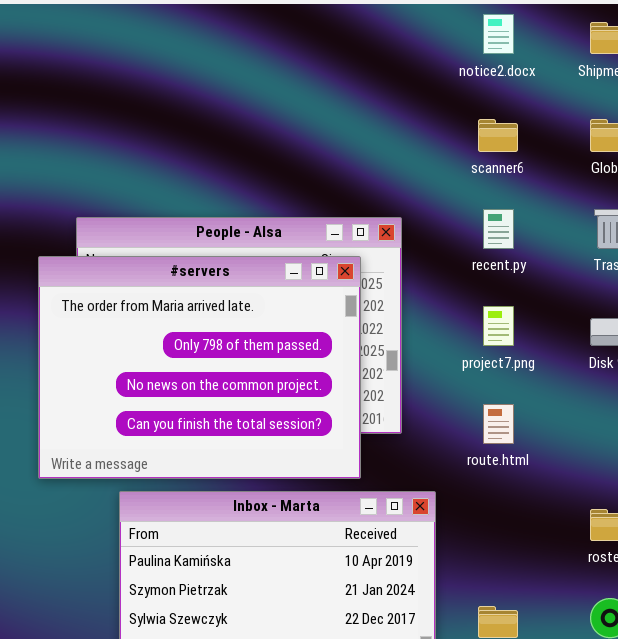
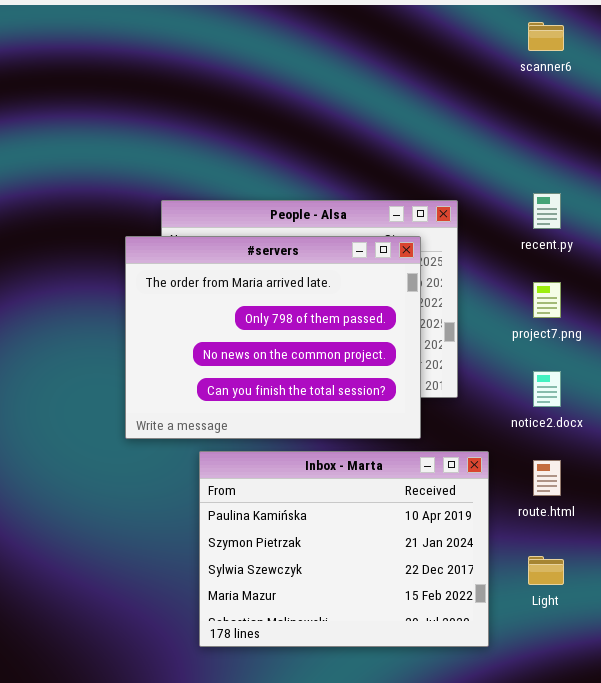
notice2.docx: [483,14,514,54] -> [533,371,561,407], moved
scanner6: [478,119,518,152] -> [528,22,564,51], moved
route.html: [483,404,514,444] -> [533,460,561,496], moved

